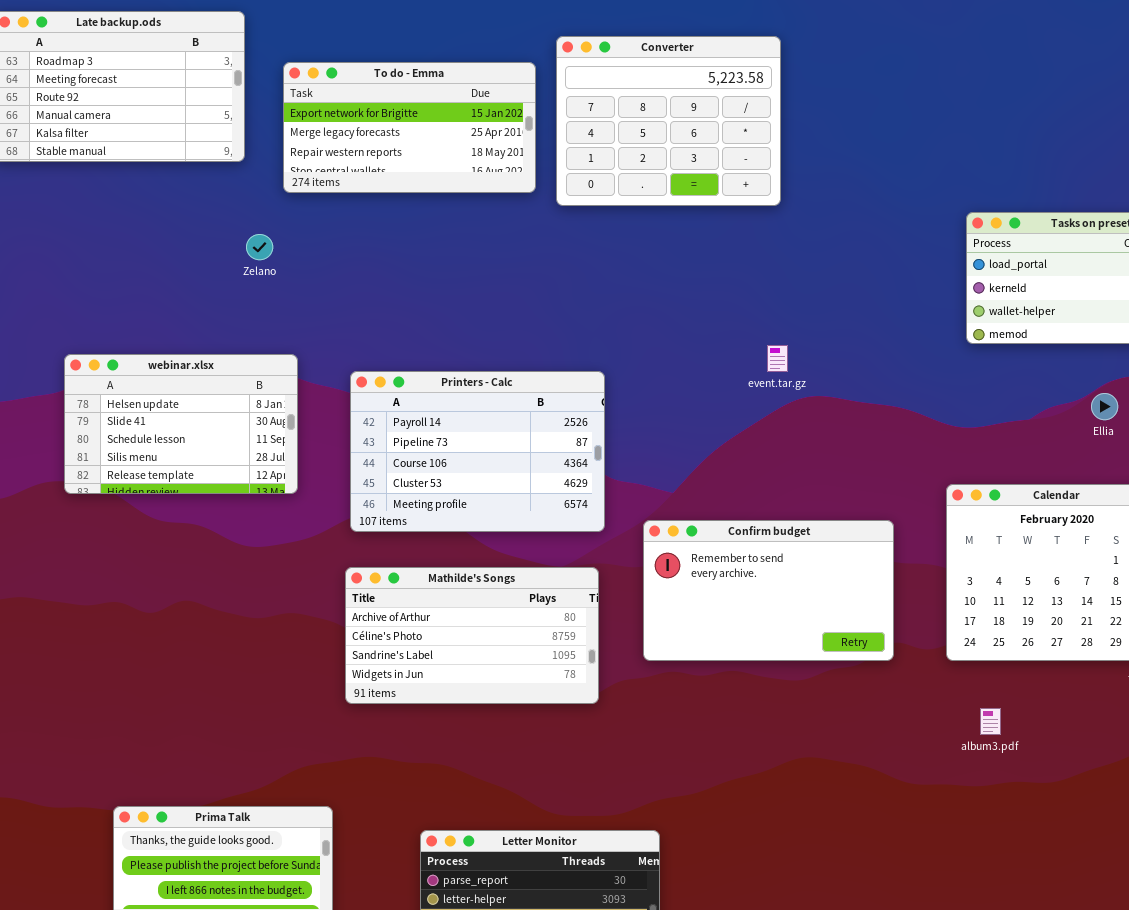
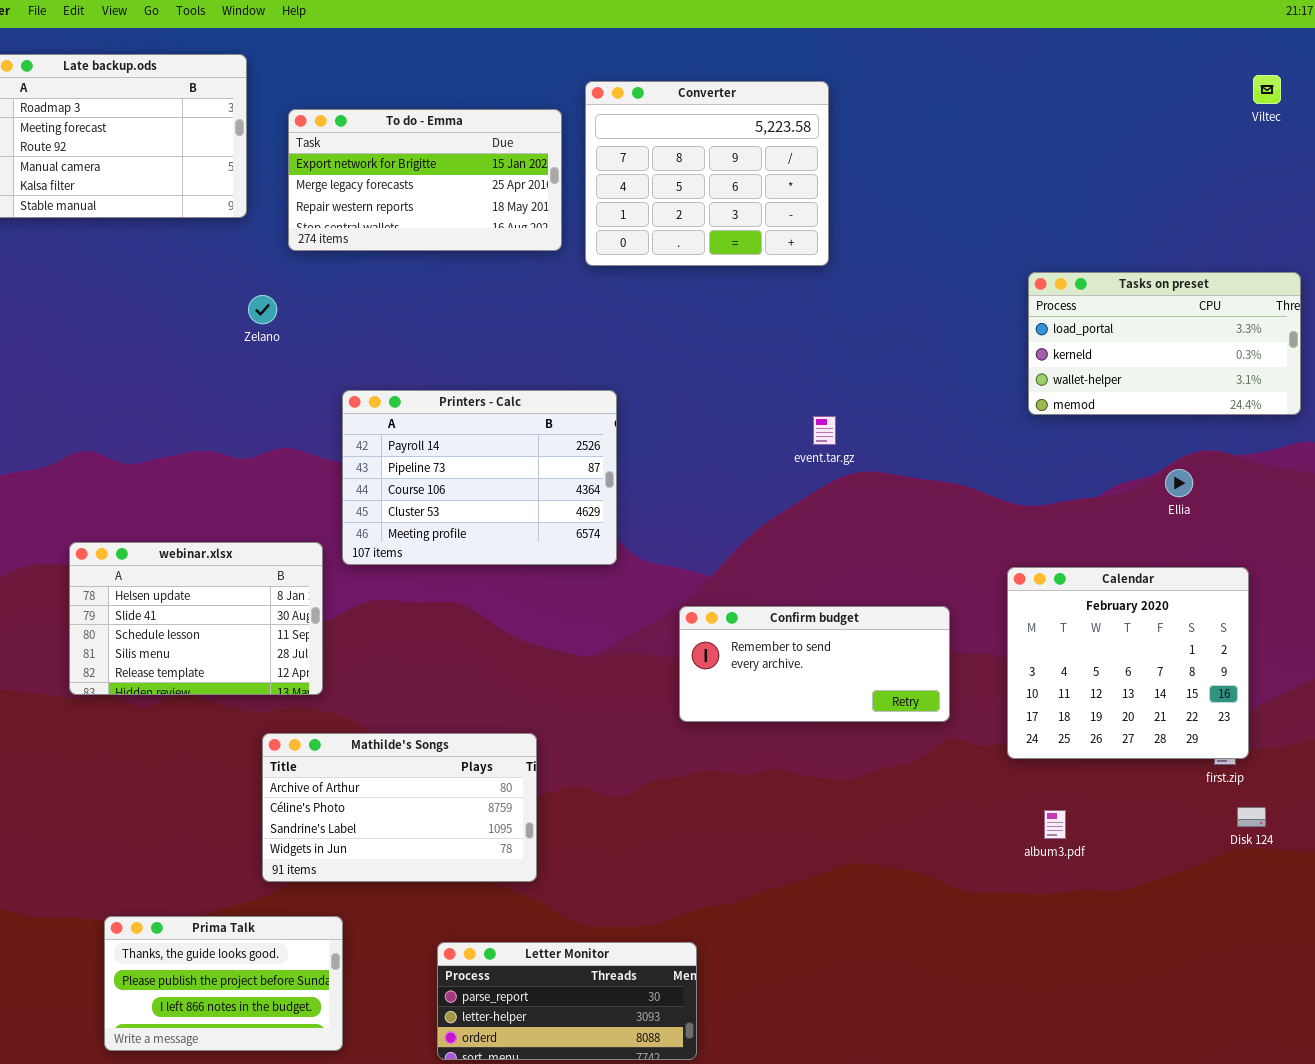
webinar.xlsx: [64,354,298,494] -> [69,542,323,695], moved
Printers - Calc: [350,371,605,532] -> [342,390,617,565], moved
Confirm budget: [643,520,894,661] -> [679,606,950,722], resized
Mathilde's Songs: [345,567,599,704] -> [262,733,537,882], moved

